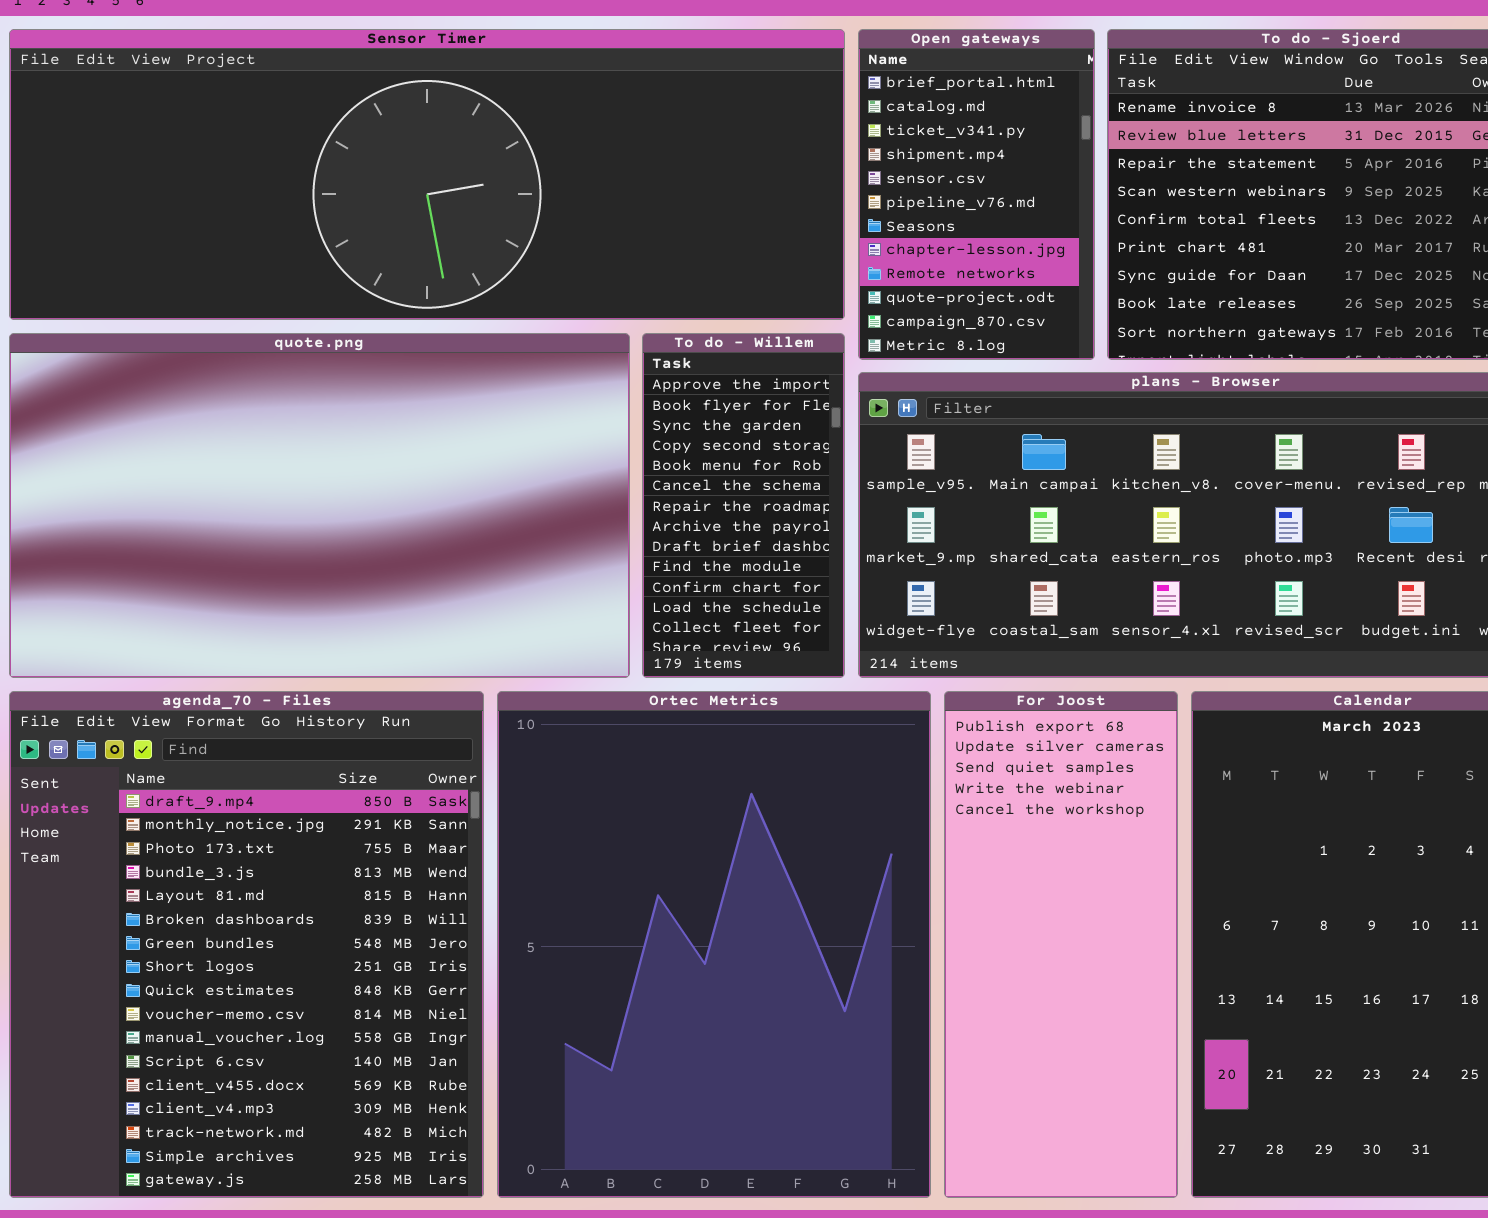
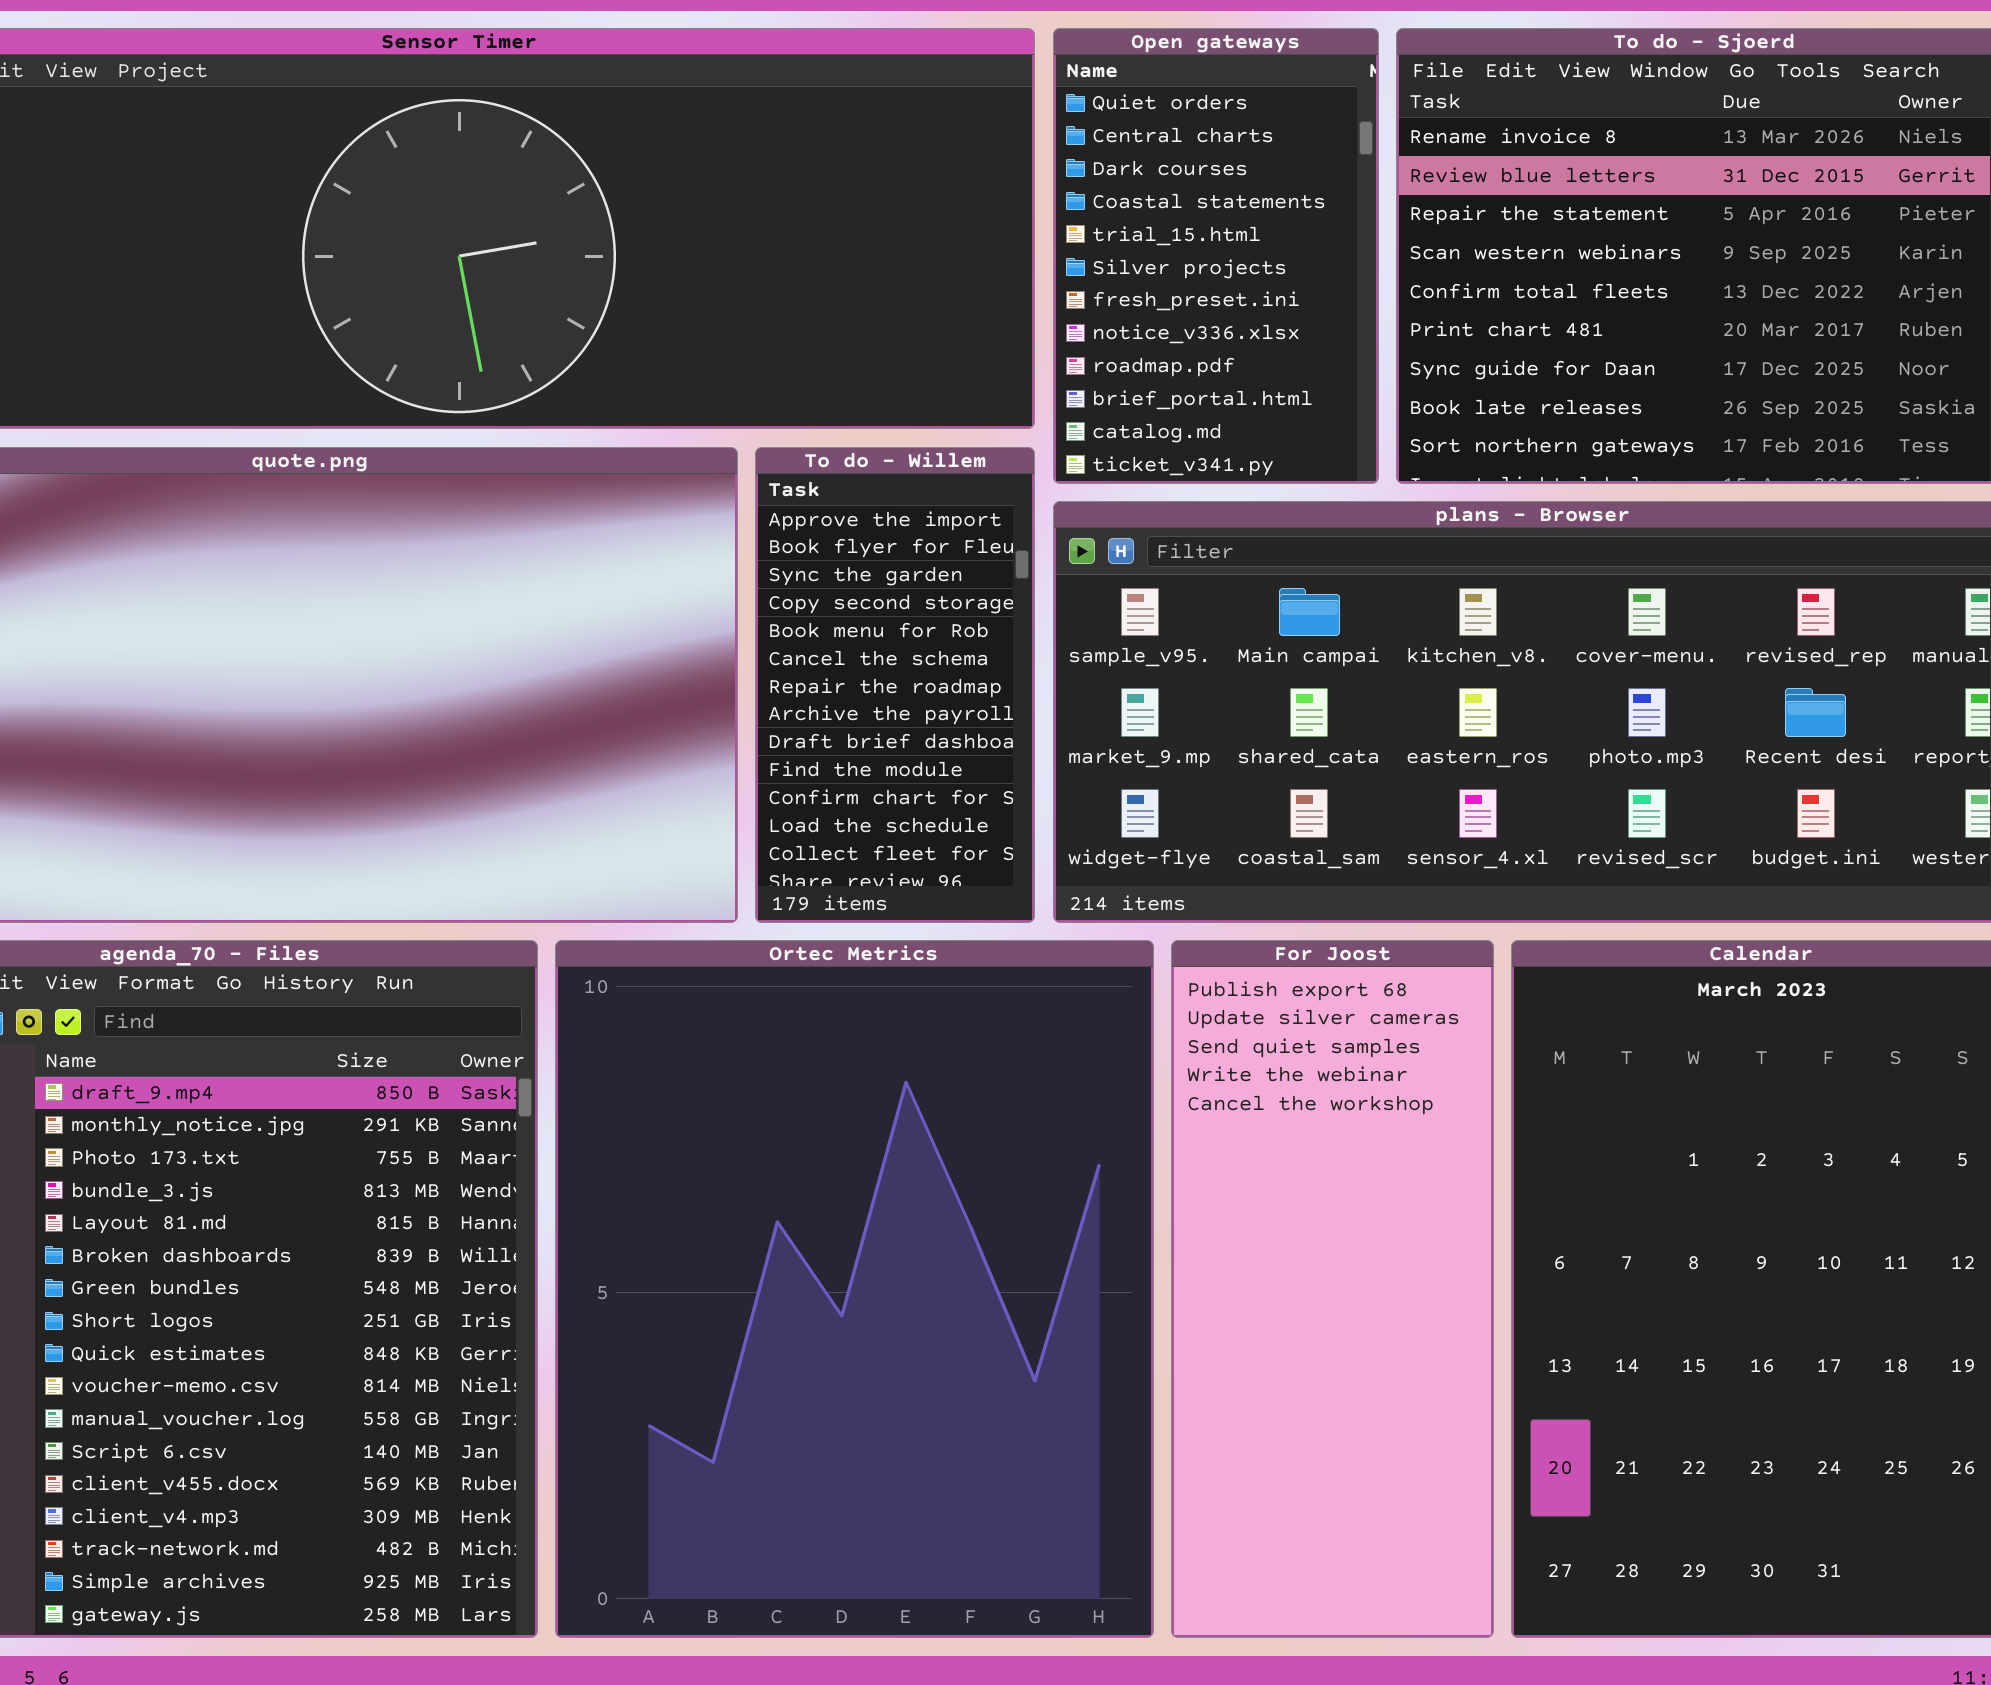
Open gateways: [858,29,1095,360] -> [1053,28,1379,484], scrolled up 9 rows

